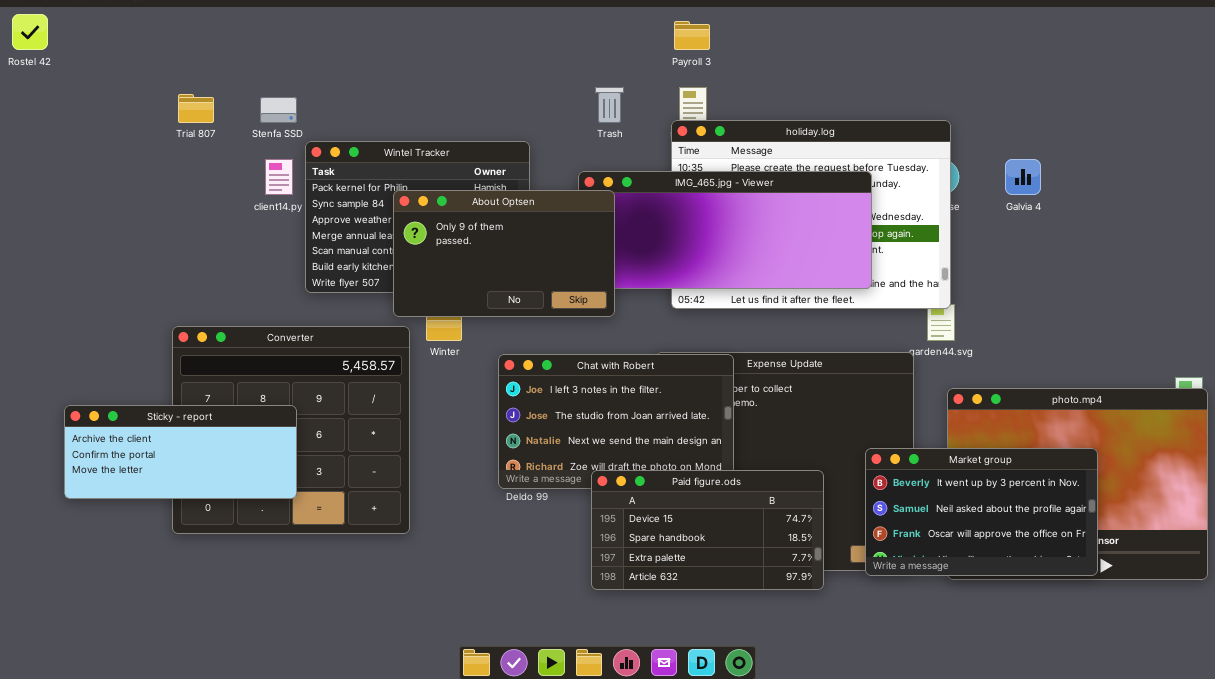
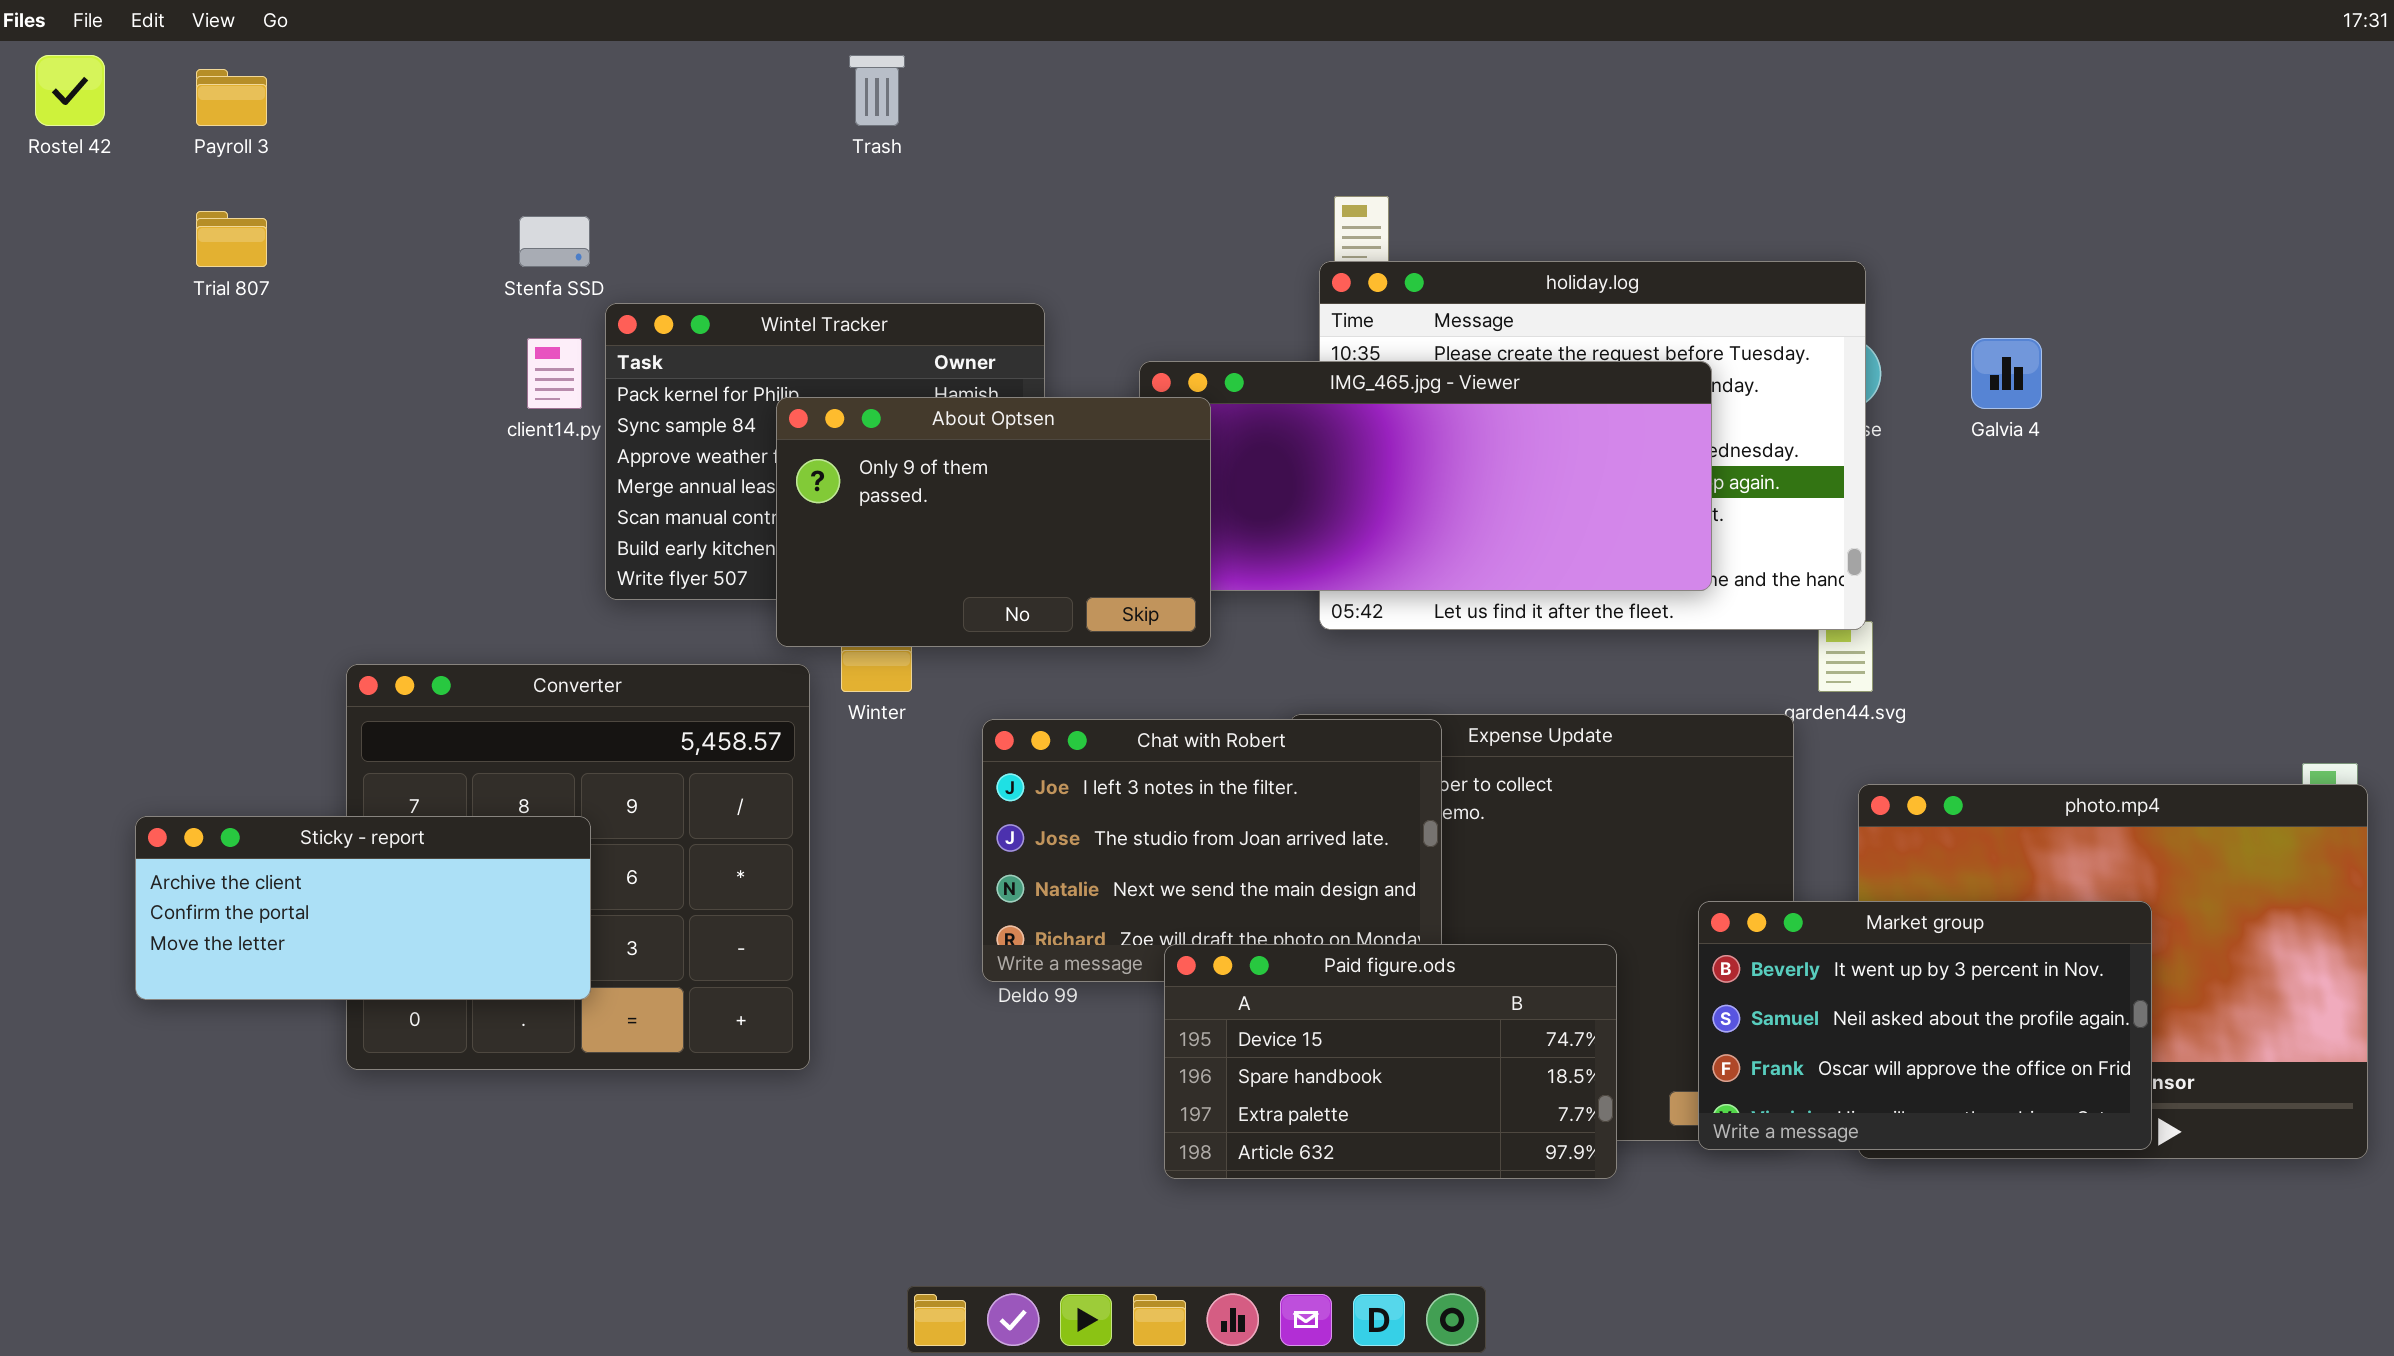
Payroll 3: [674,21,710,50] -> [196,69,267,126], moved
Trash: [595,87,624,123] -> [849,55,905,126], moved
Trial 807: [178,94,214,123] -> [196,211,267,267], moved

